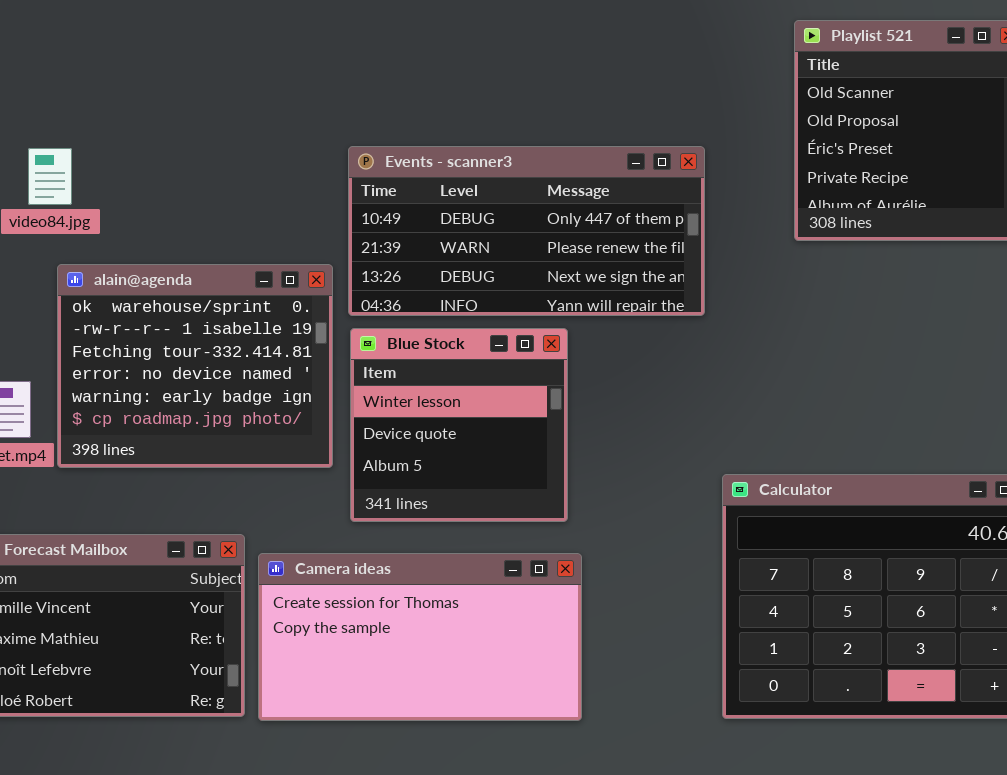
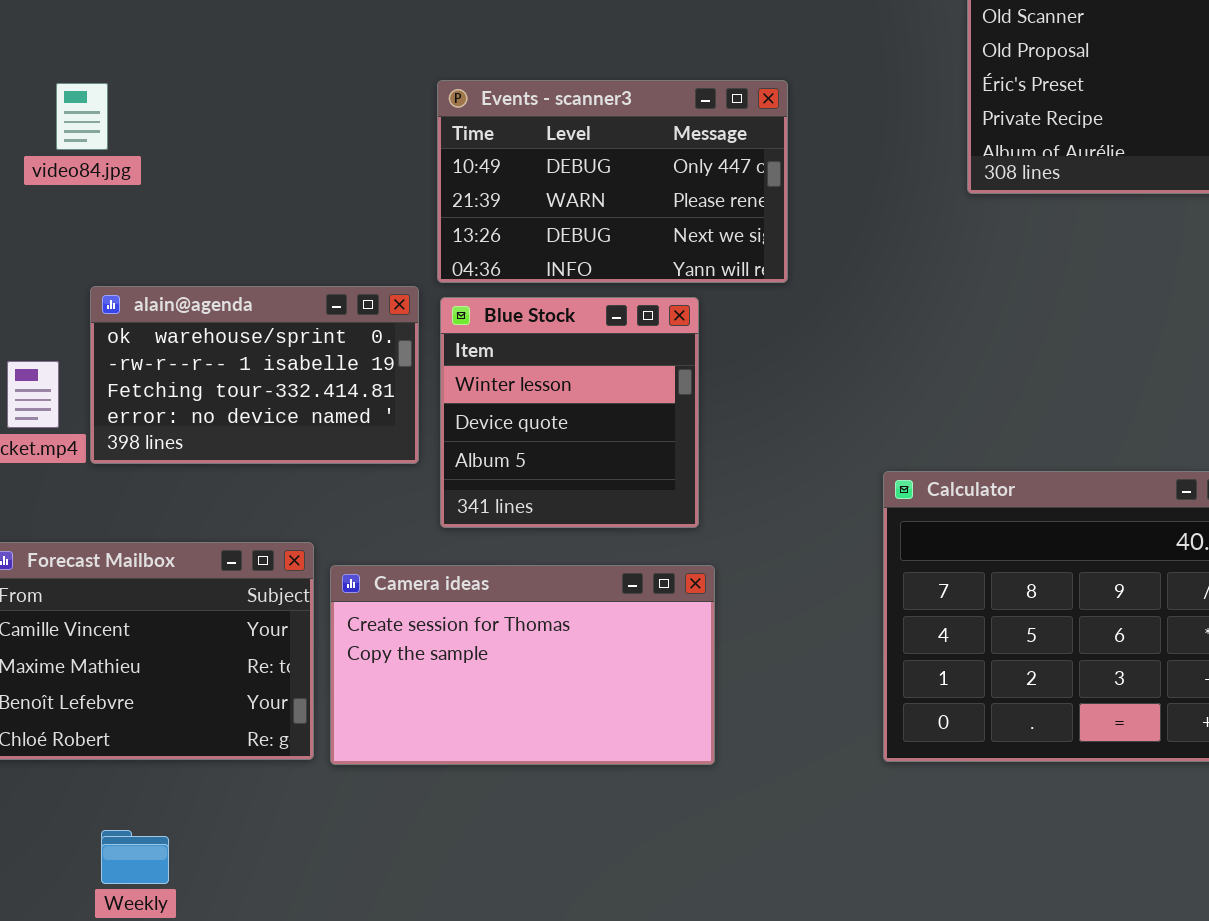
Events - scanner3: [348,146,705,316] -> [437,80,788,283], resized
alain@agenda: [57,264,333,468] -> [90,286,419,464], resized

